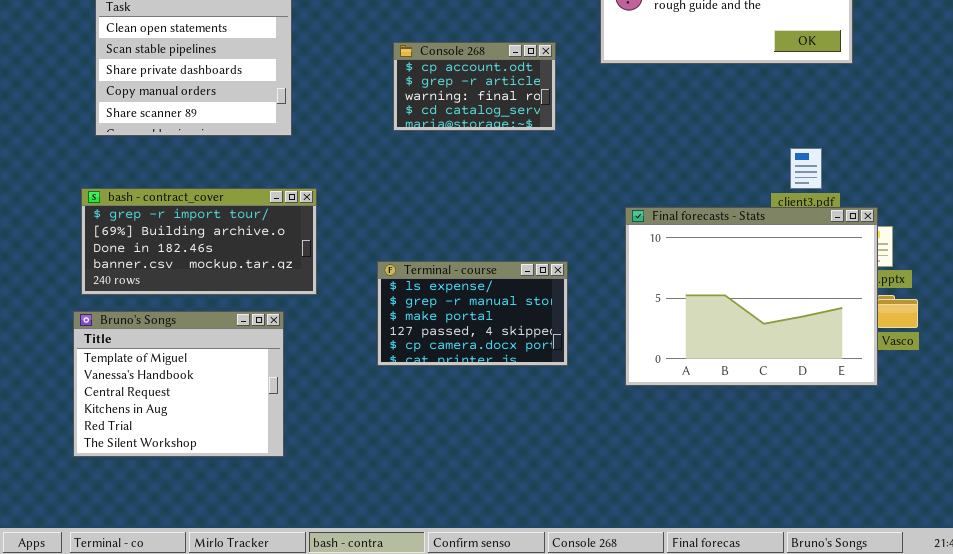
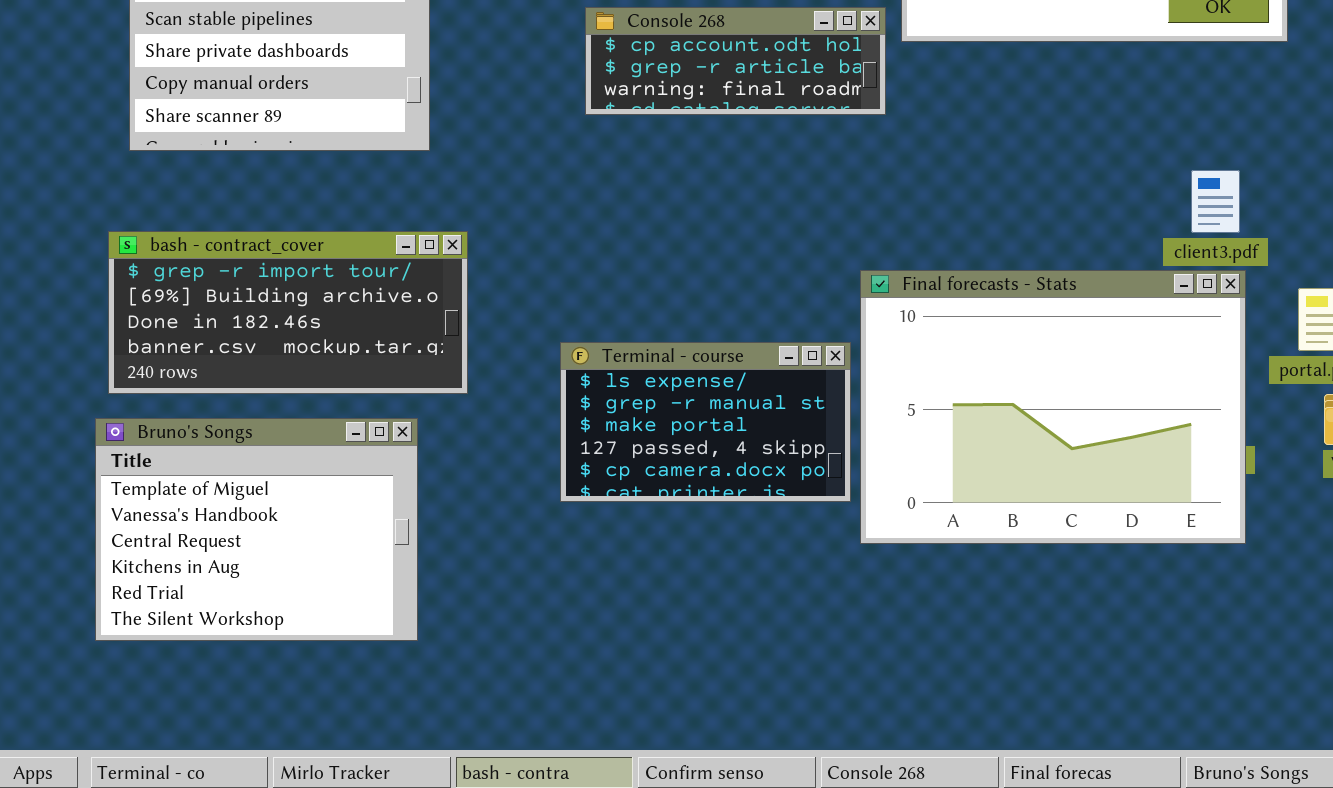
Console 268: [393,42,556,131] -> [585,7,886,115], resized
Final forecasts - Stats: [625,207,878,386] -> [860,270,1246,544], moved

